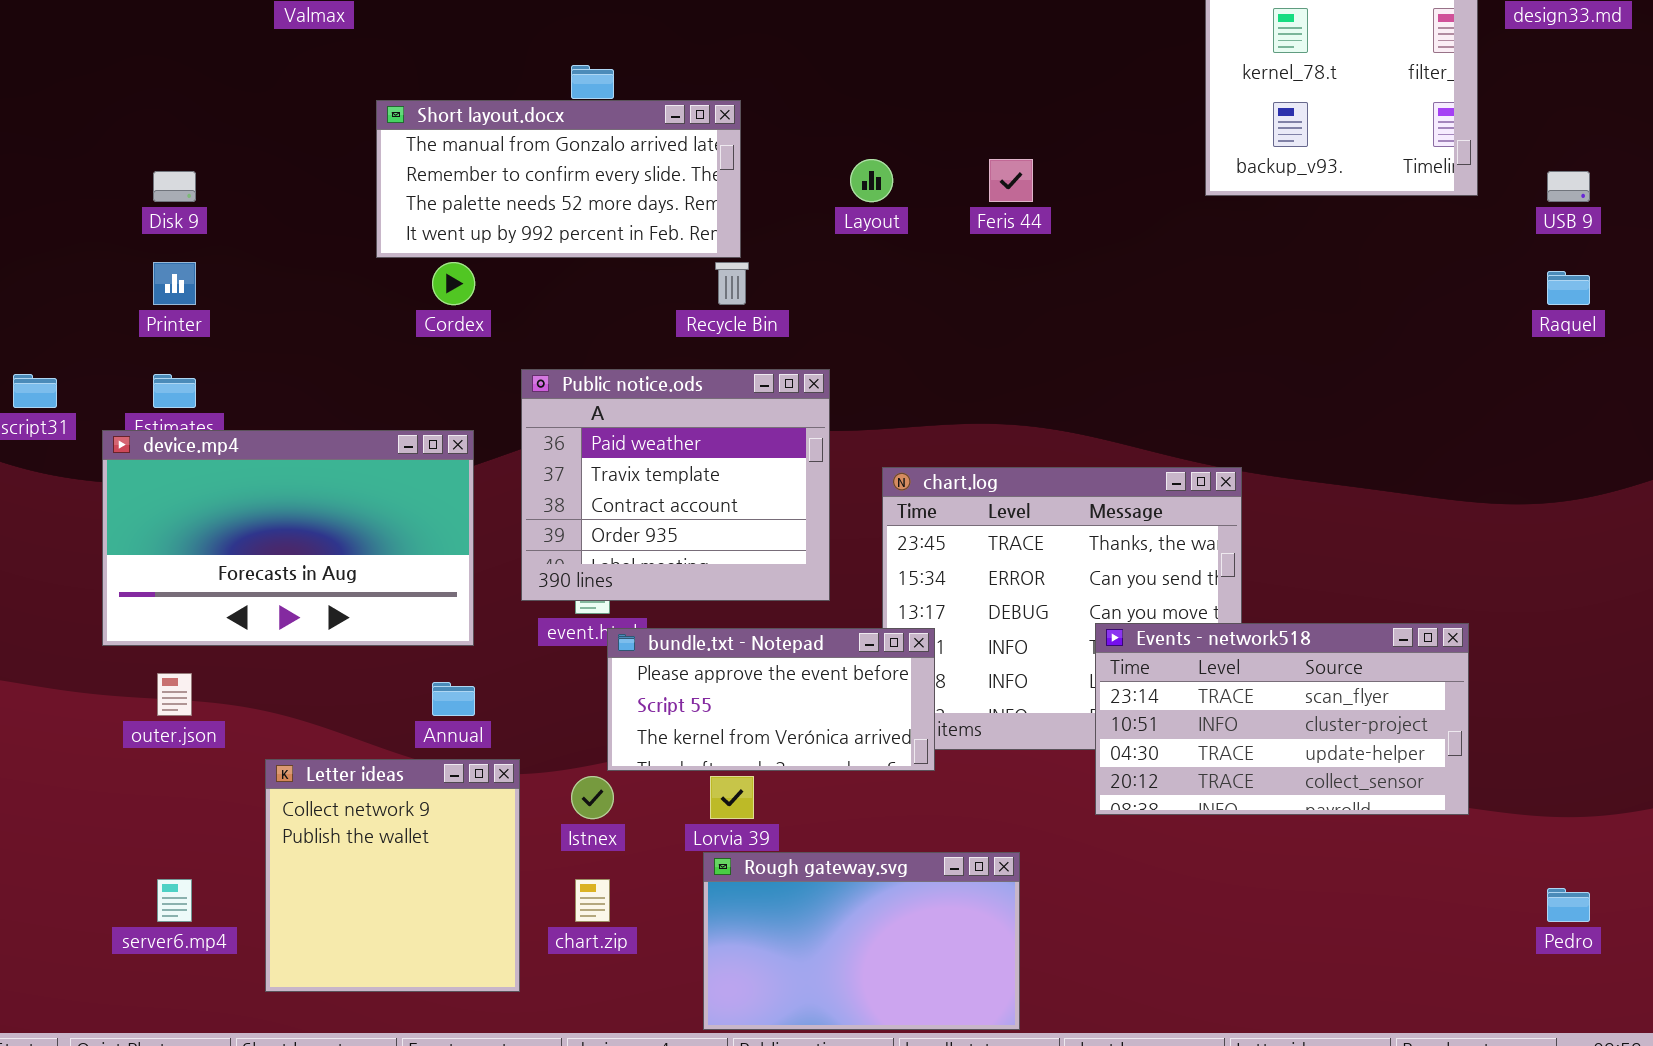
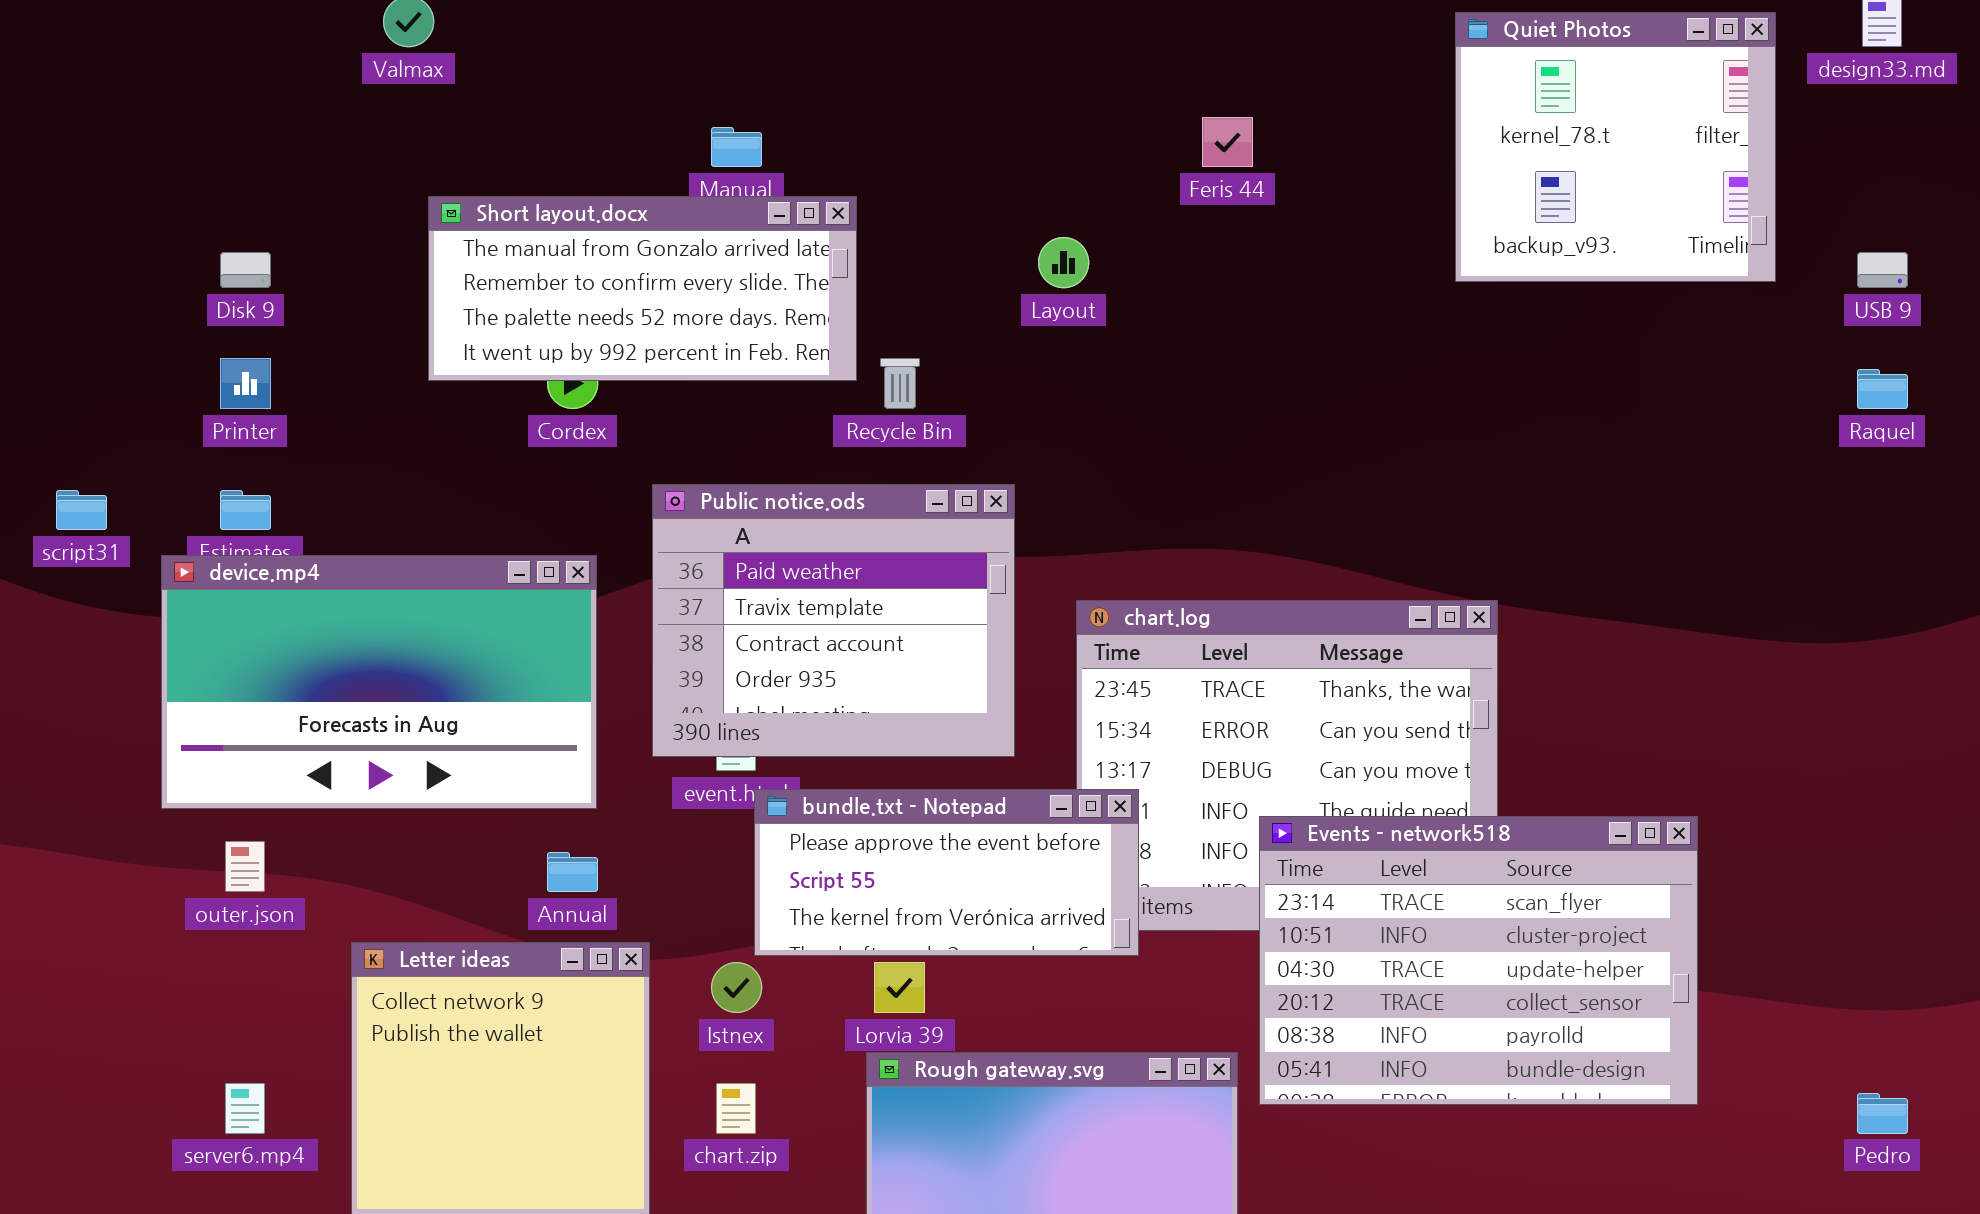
Short layout.docx: [376,100,741,258] -> [428,196,857,381], moved
Feris 44: [989,159,1033,202] -> [1202,117,1253,167], moved
Events - network518: [1095,623,1469,815] -> [1259,816,1698,1105], moved, resized

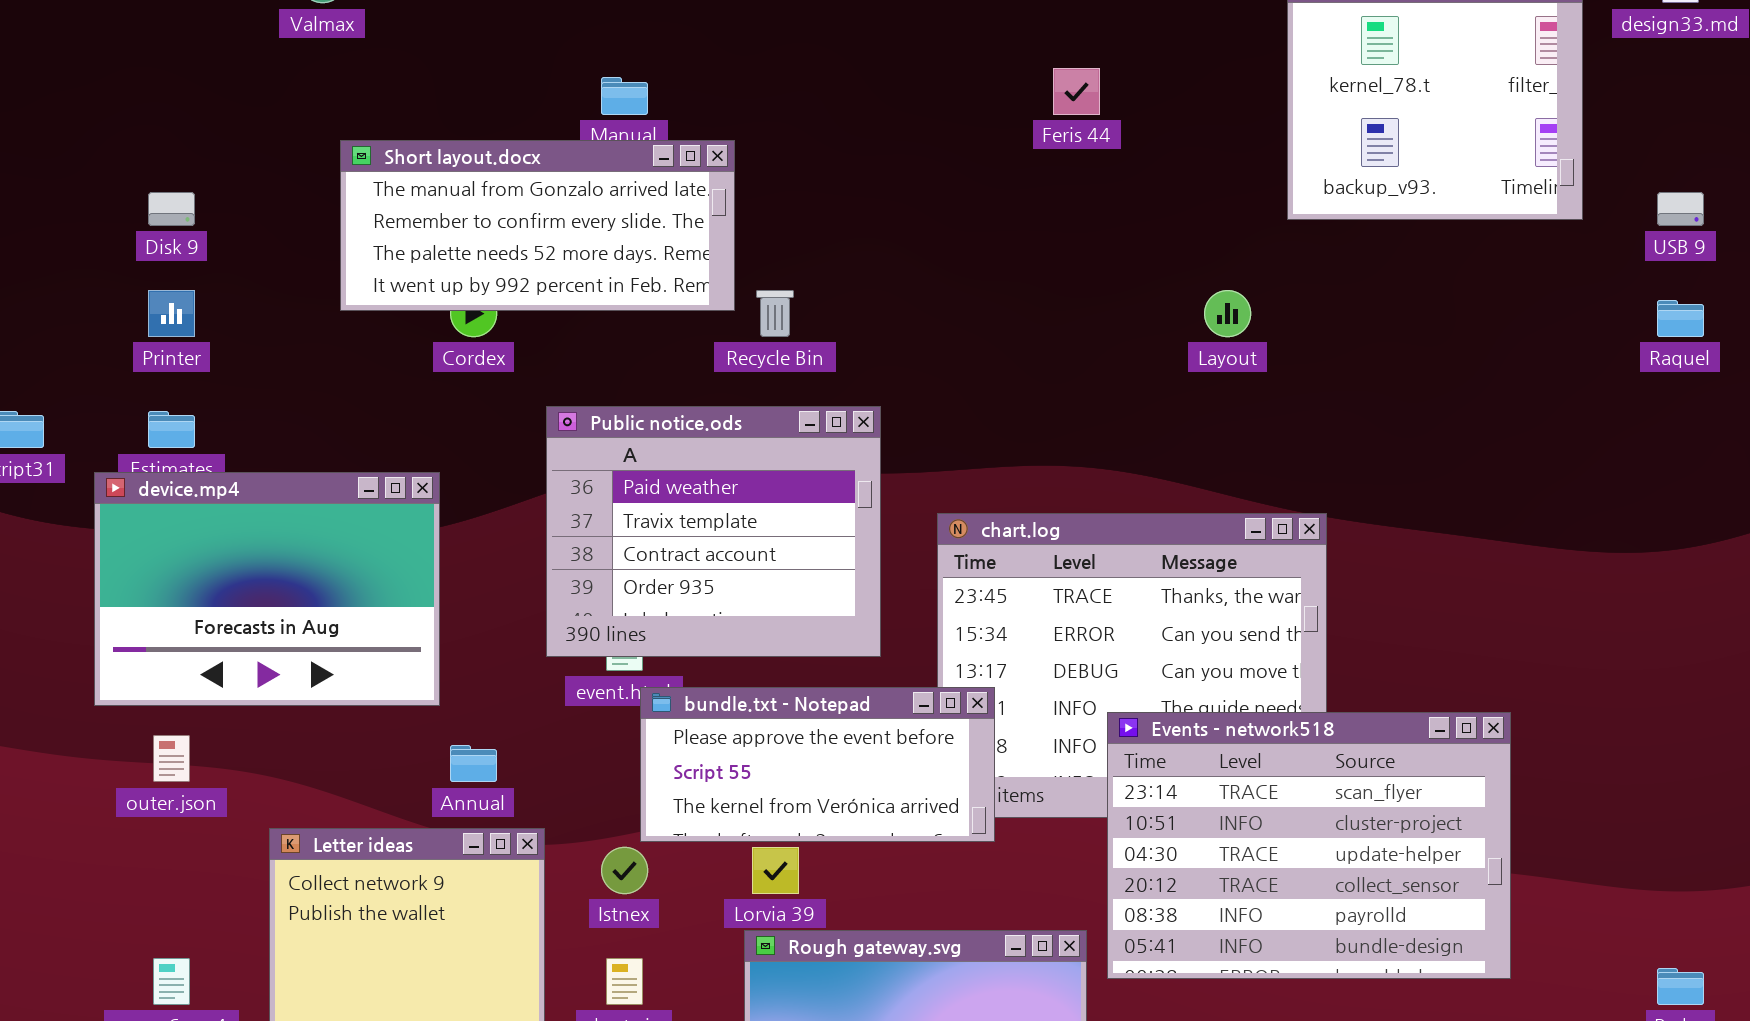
Layout: [1038,237,1089,288] -> [1204,290,1251,337], moved
device.mp4: [161,555,597,809] -> [94,472,440,706], resized

